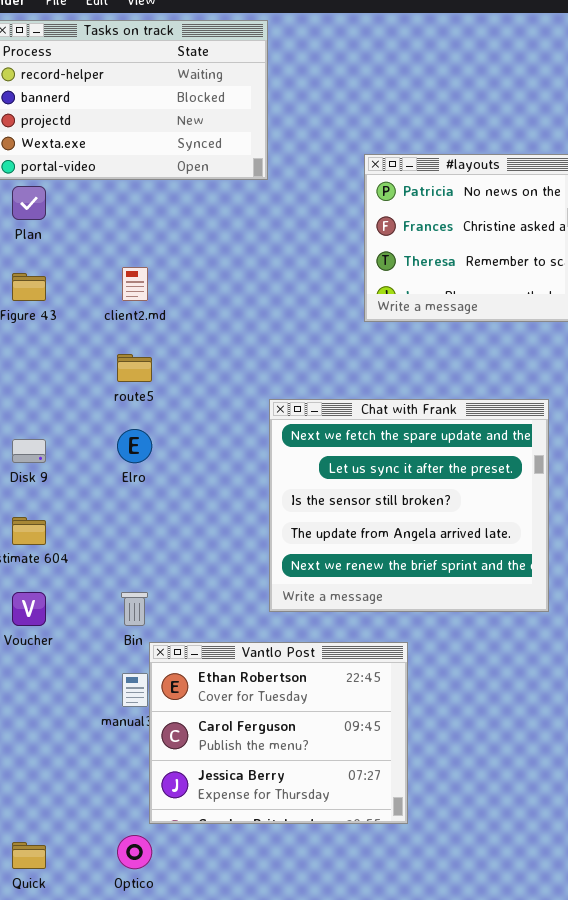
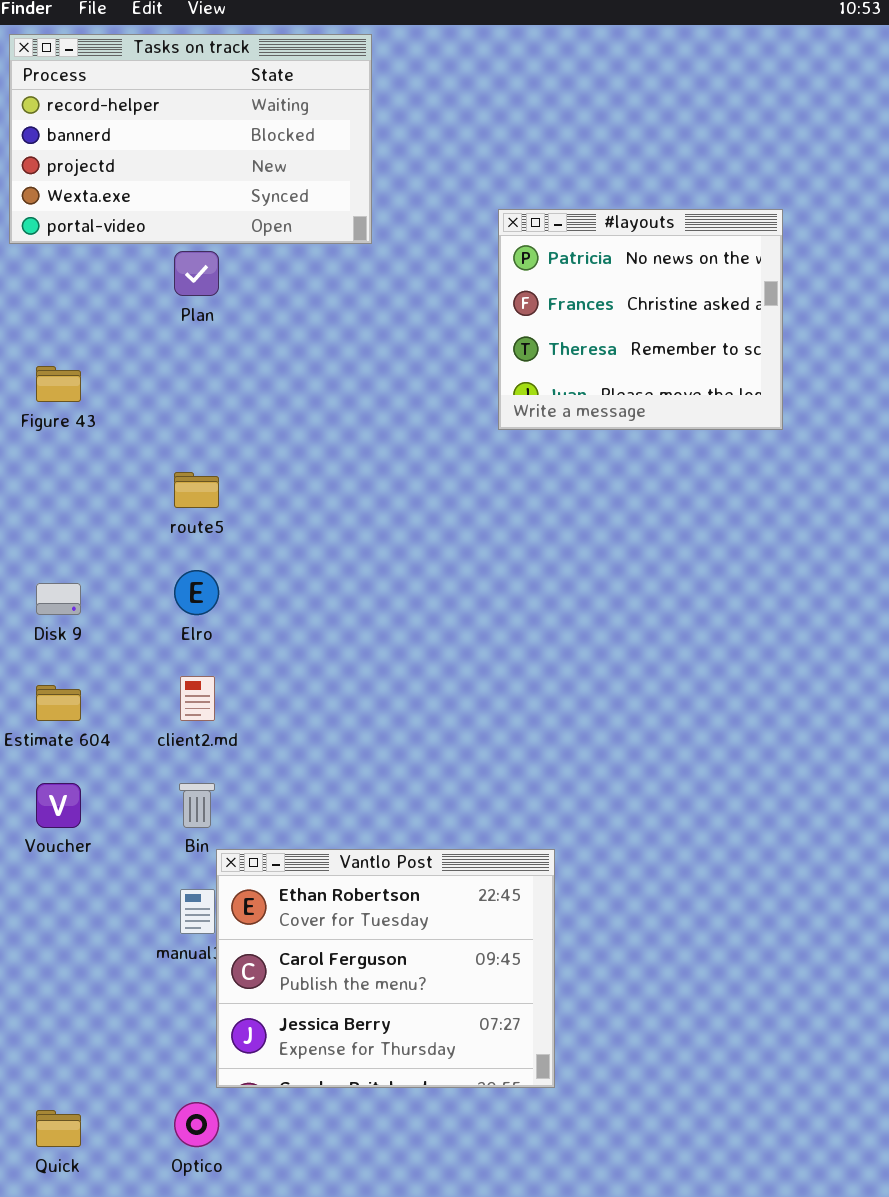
Plan: [12,186,46,220] -> [174,251,219,296], moved
client2.md: [122,267,148,301] -> [180,676,215,721], moved
Chat with Frank: [269,399,549,612] -> none, closed

